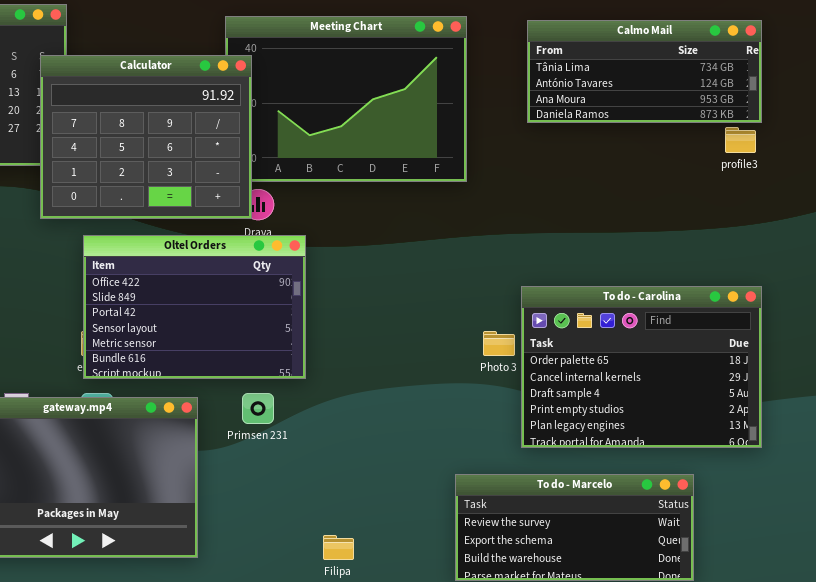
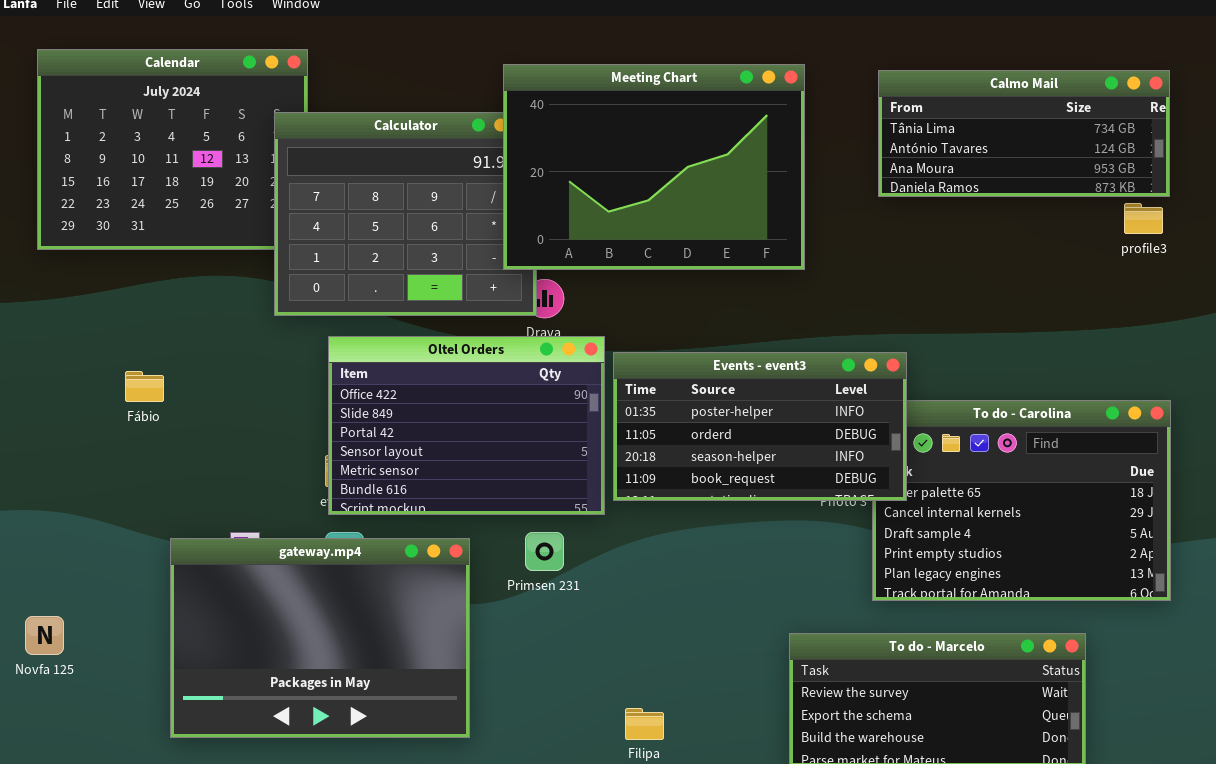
Meeting Chart: [225,16,467,182] -> [503,64,805,270], raised
Events - event3: none -> [613,352,907,501], opened

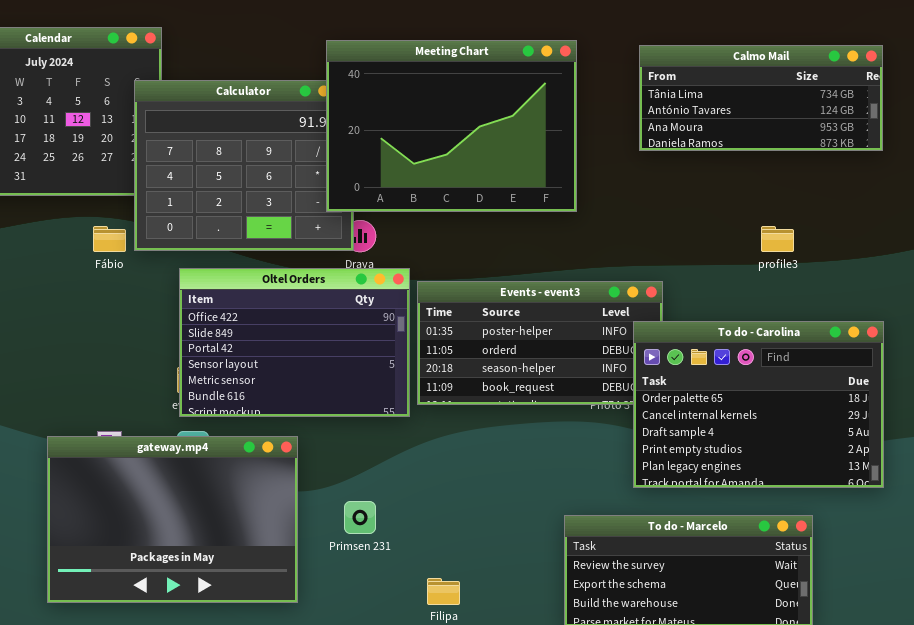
profile3: [1124,203,1163,234] -> [761,226,794,252], moved
Fábio: [125,371,164,402] -> [93,226,126,252], moved
To do - Carolina: [872,400,1171,601] -> [633,321,884,488], raised
Primsen 231: [525,532,564,571] -> [344,501,376,534], moved

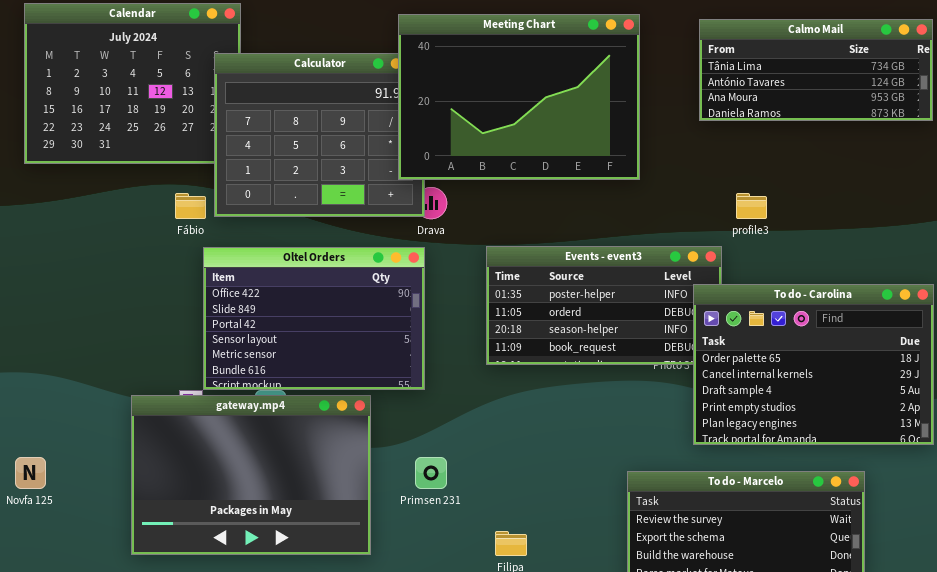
profile3: [761,226,794,252] -> [736,193,767,219], moved
Oltel Orders: [179,268,410,417] -> [203,247,425,390], moved

